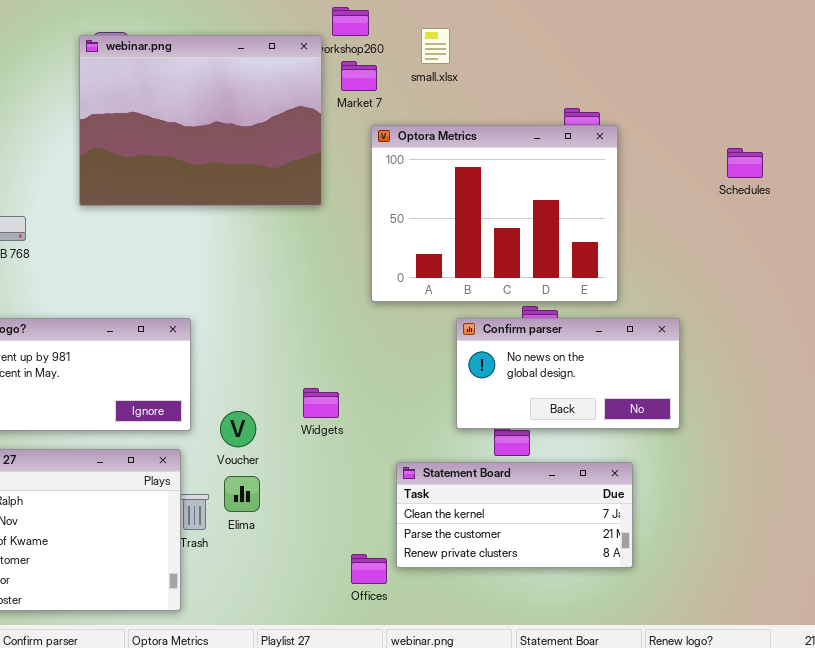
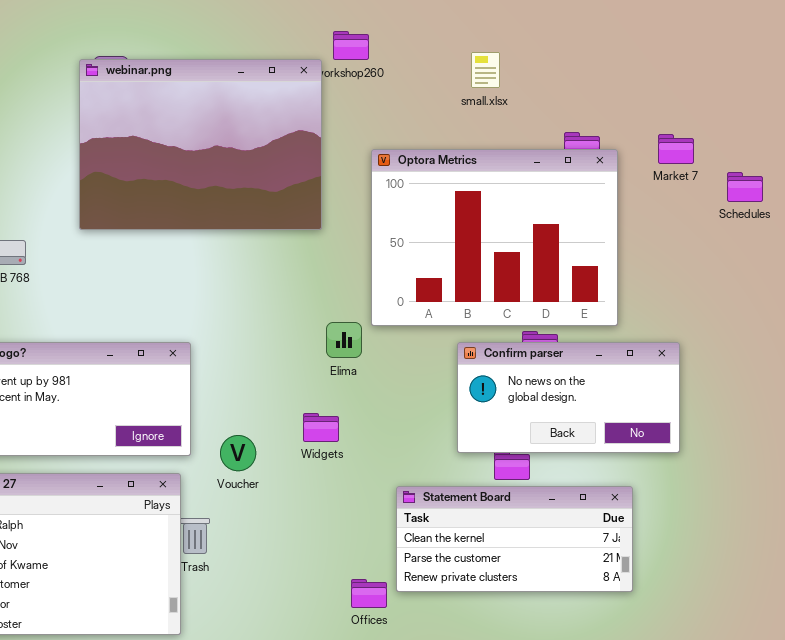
small.xlsx: [421,28,450,64] -> [471,52,500,88], moved
Market 7: [341,61,377,91] -> [658,134,694,164], moved
Elima: [224,476,260,512] -> [326,322,362,358], moved

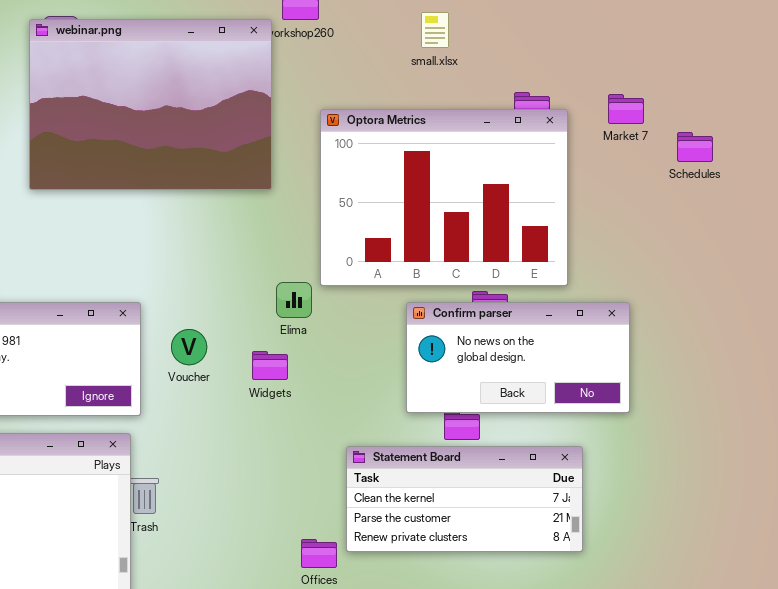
Widgets: [303,413,339,442] -> [252,351,288,380], moved
Voucher: [220,435,256,471] -> [171,329,207,365], moved

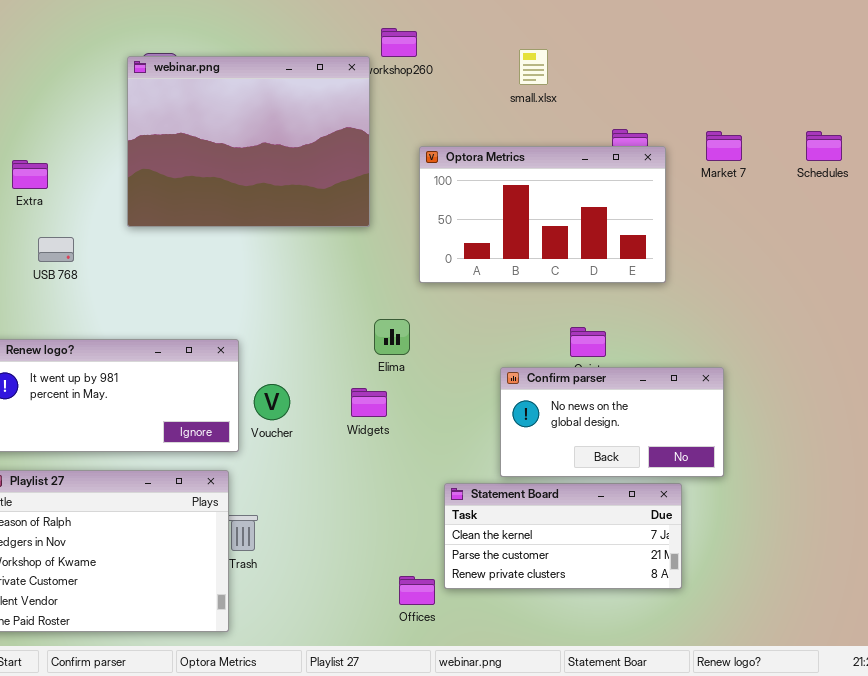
Optora Metrics: [320,109,568,286] -> [419,146,666,283], resized
Schedules: [677,132,713,162] -> [806,131,842,161], moved
Confirm parser: [406,302,630,413] -> [500,367,724,477], moved
Voucher: [171,329,207,365] -> [254,384,290,420], moved

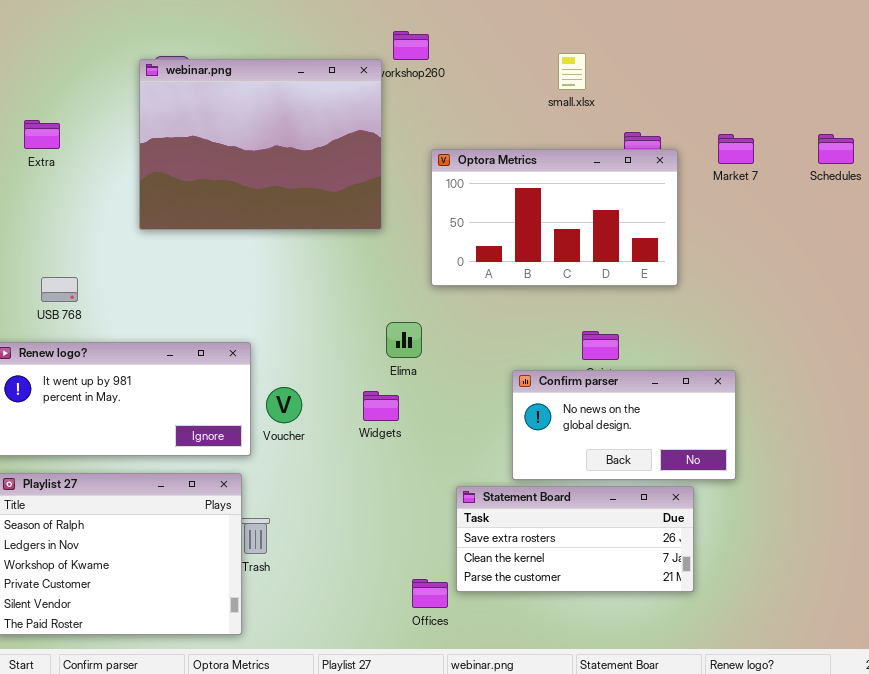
small.xlsx: [519,49,548,85] -> [558,53,586,90], moved
Extra: [12,160,48,189] -> [24,120,60,149], moved
USB 768: [38,237,74,262] -> [41,277,78,302], moved
Statement Board: [444,483,682,589] -> [456,486,694,592], scrolled up 1 row

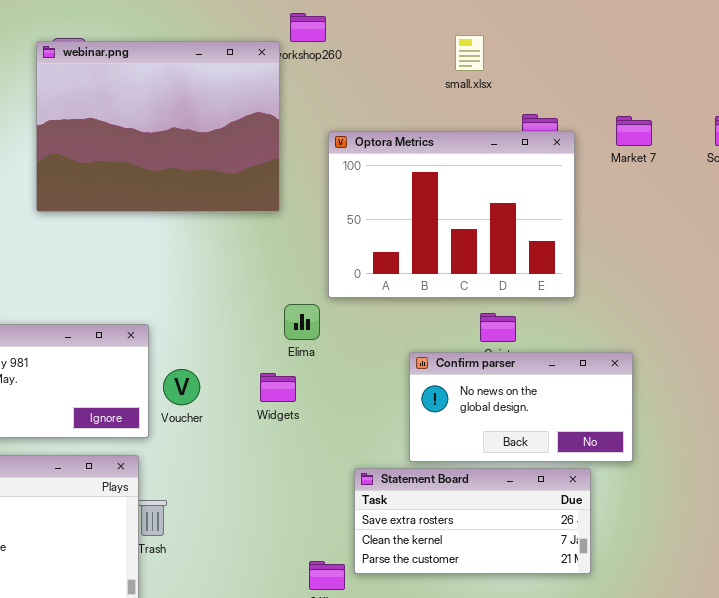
Optora Metrics: [431,149,678,286] -> [328,131,575,298], resized

